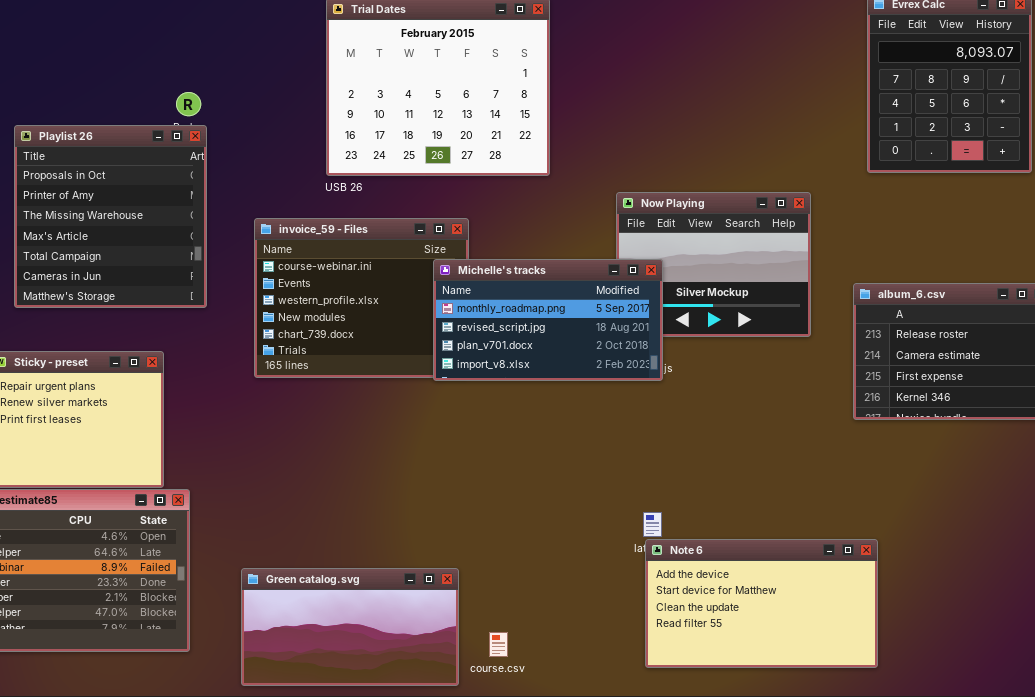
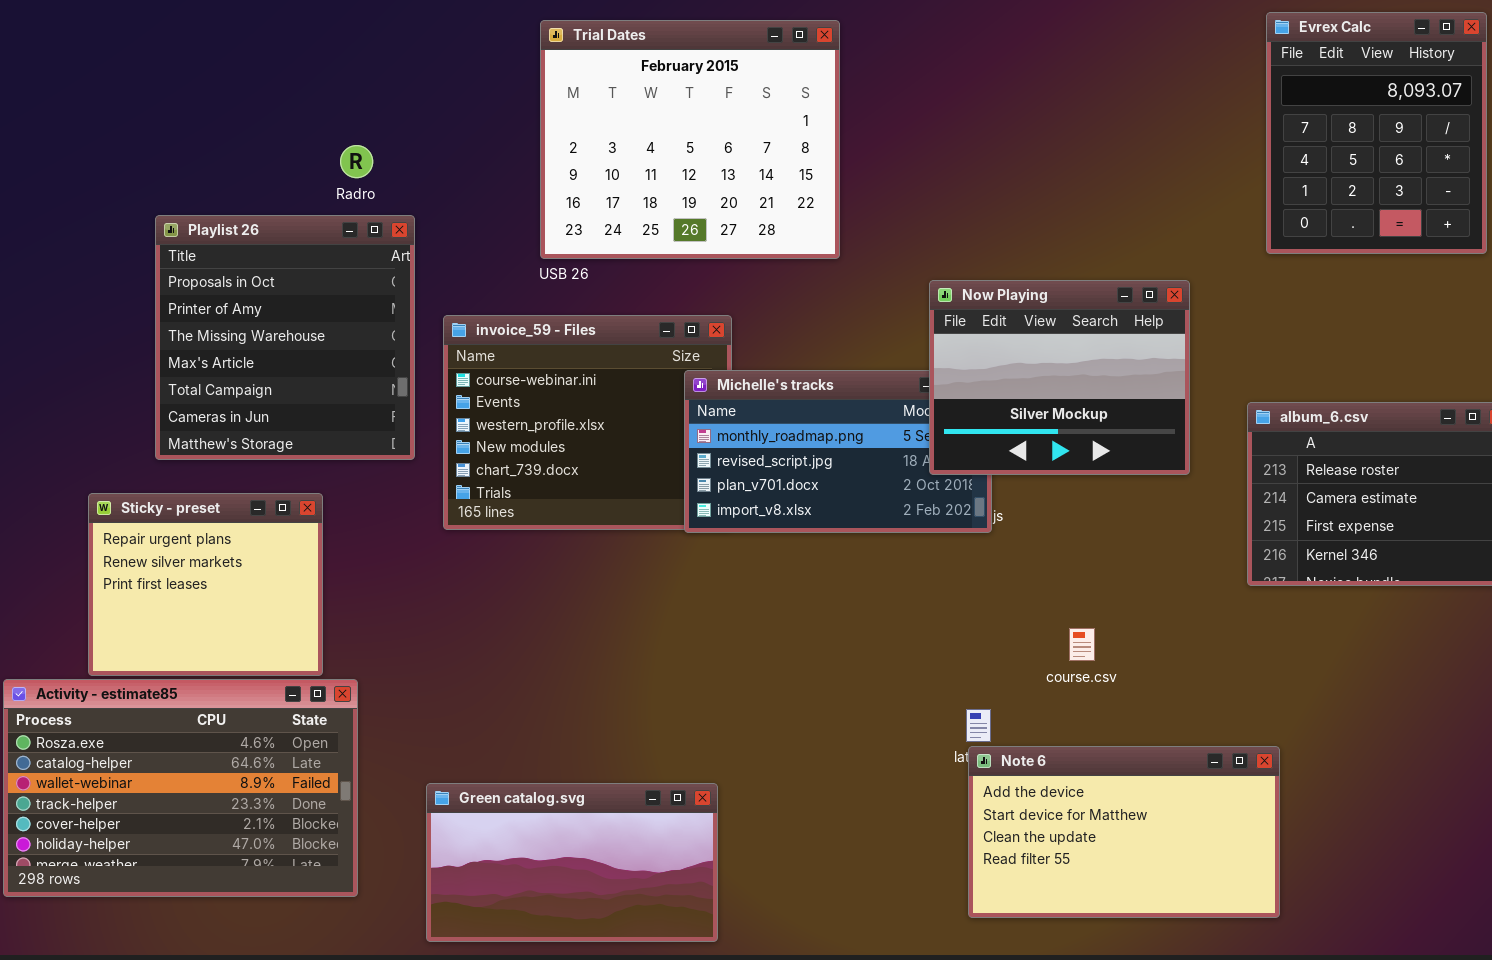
Playlist 26: [14,125,207,308] -> [155,215,415,460], moved
Now Playing: [616,192,811,337] -> [929,280,1190,475], raised
course.csv: [489,632,508,657] -> [1069,628,1095,661], moved

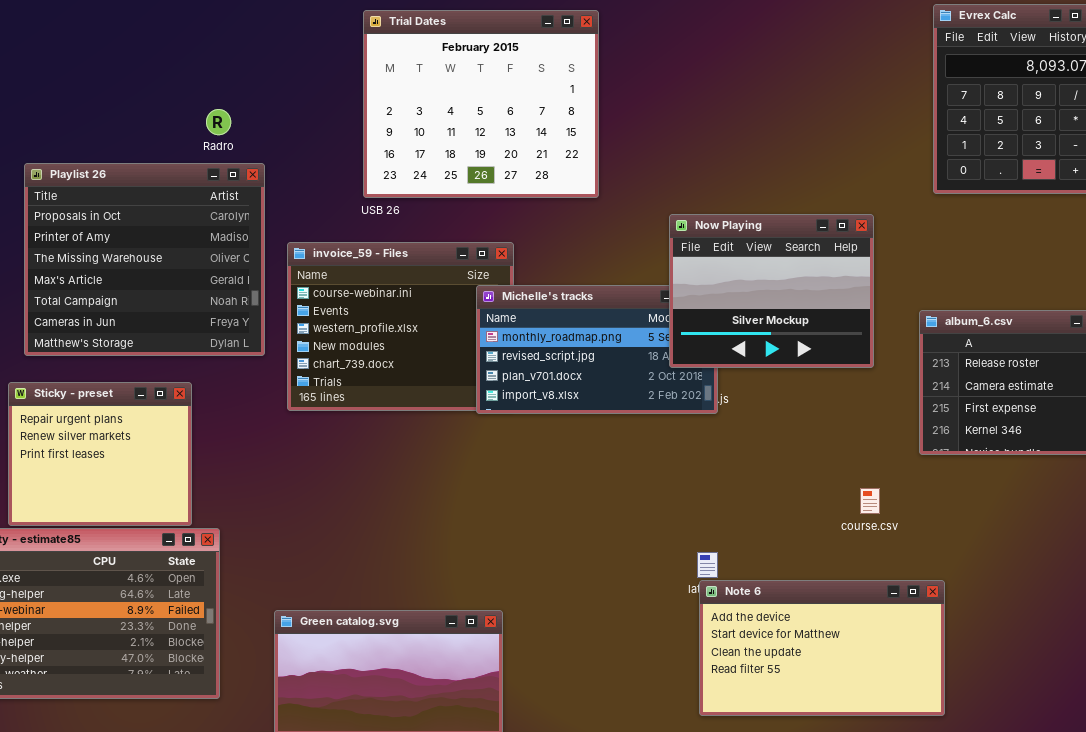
Playlist 26: [155,215,415,460] -> [24,163,265,356], resized
course.csv: [1069,628,1095,661] -> [860,488,880,514], moved

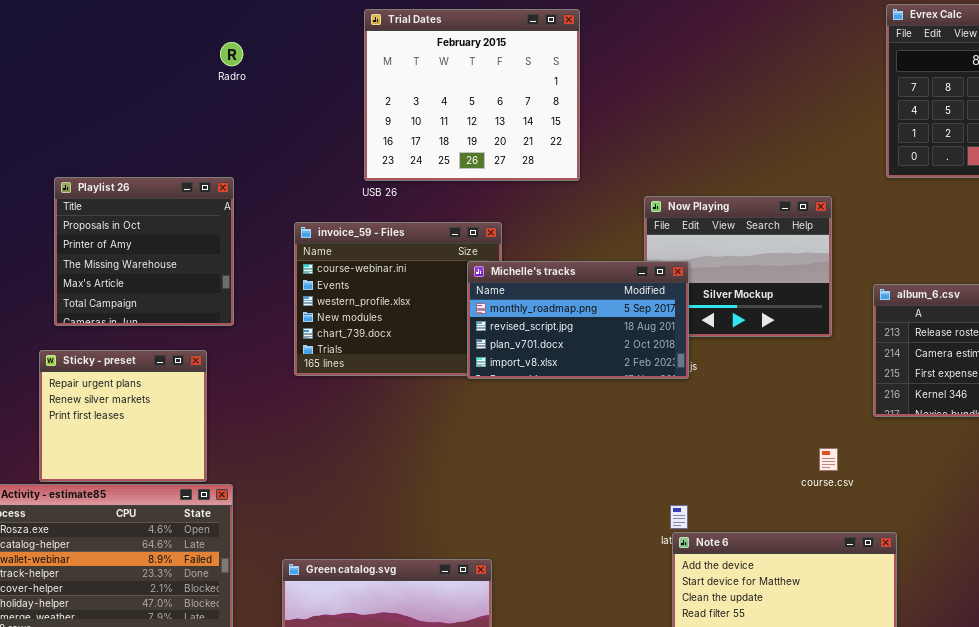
Radro: [206,109,231,135] -> [220,42,243,66], moved
Playlist 26: [24,163,265,356] -> [54,177,234,326], resized
Michelle's tracks: [476,285,718,414] -> [467,261,689,379], raised

